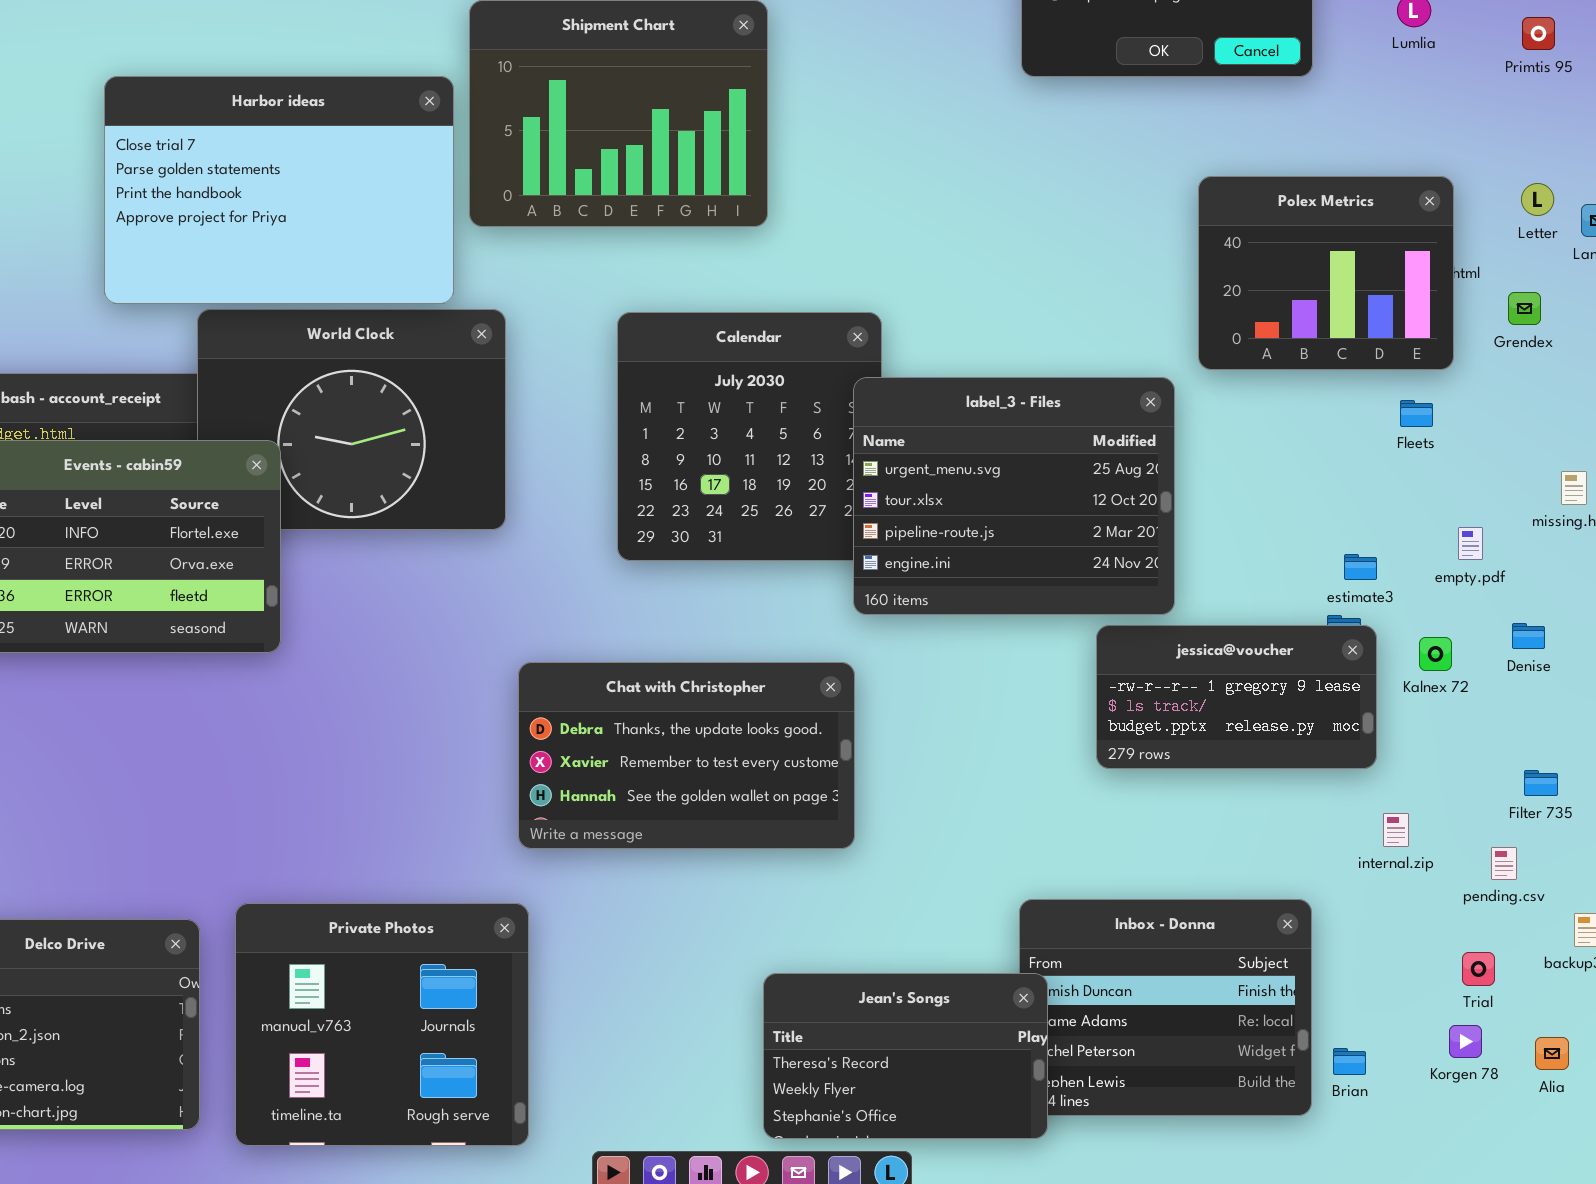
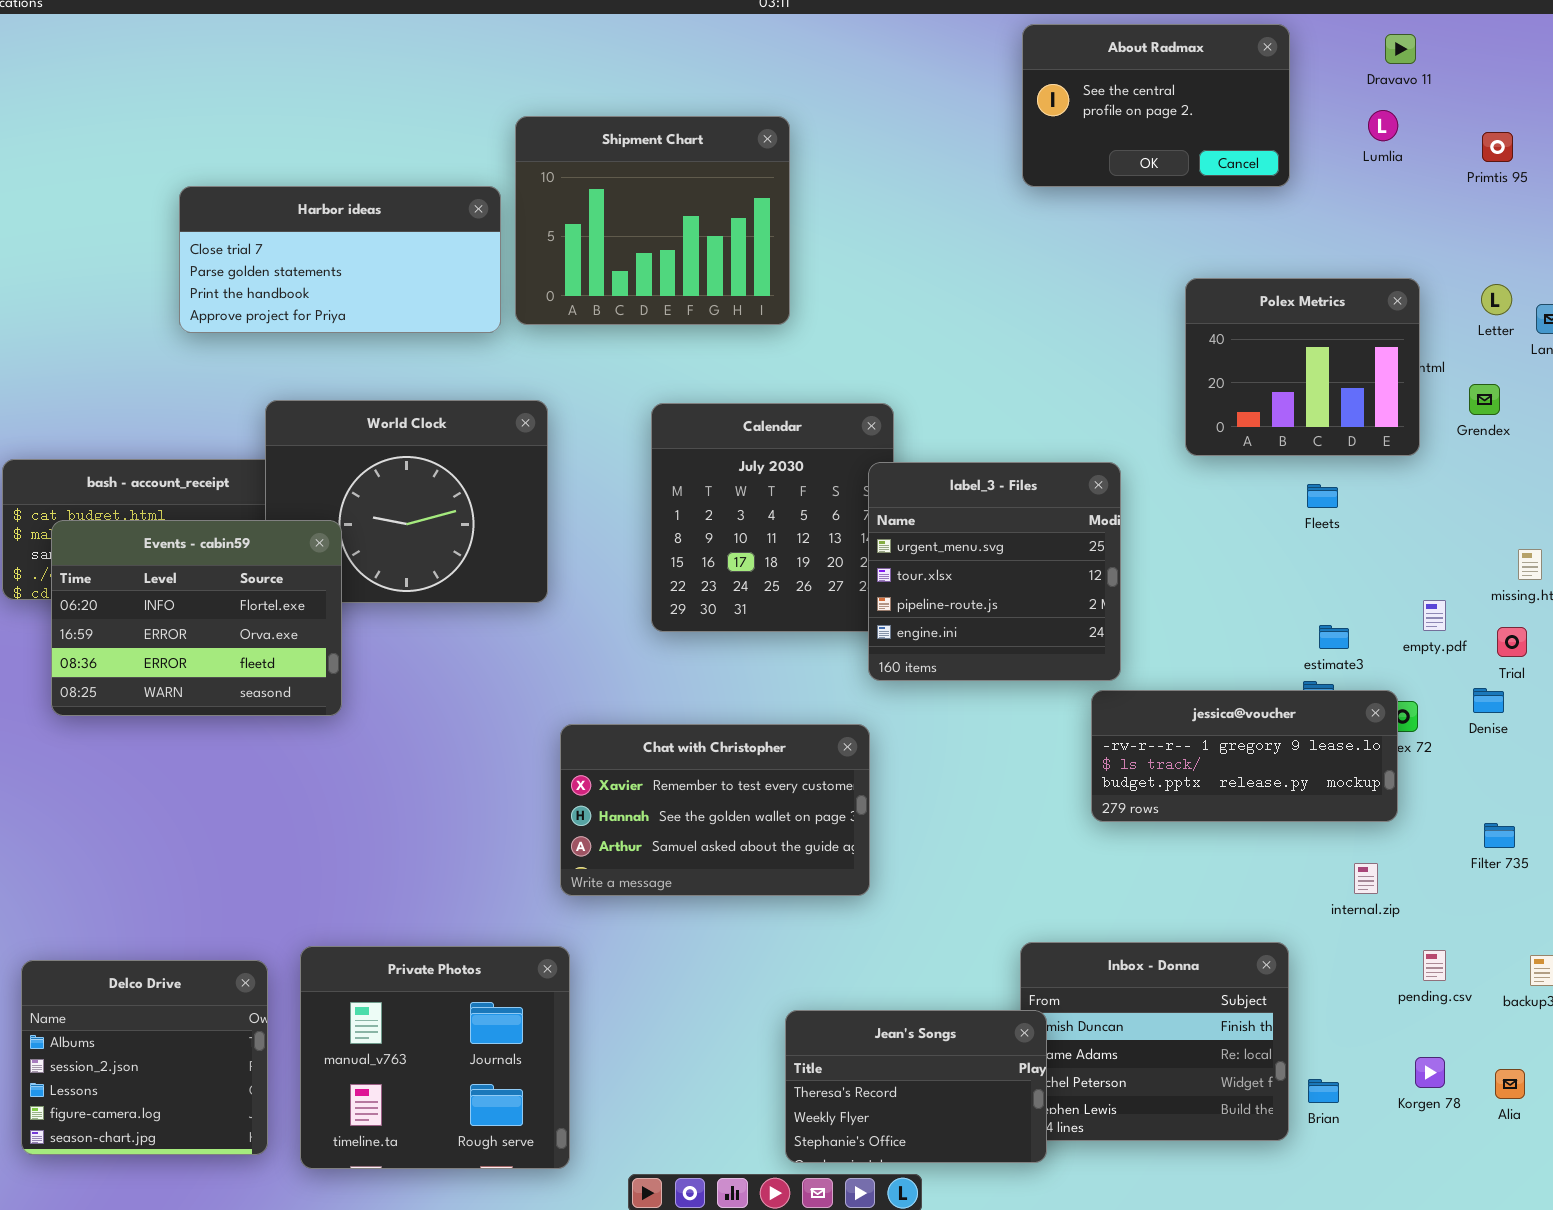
Harbor ideas: [104,76,454,304] -> [179,186,501,333], resized
label_3 - Files: [853,377,1175,615] -> [868,462,1121,681], resized
Fleets: [1400,400,1433,427] -> [1307,484,1338,508], moved
jessica@voucher: [1096,625,1377,769] -> [1091,690,1398,822], resized
Chat with Christopher: [518,662,855,849] -> [560,724,870,896], scrolled down 1 row
pending.csv: [1491,847,1517,880] -> [1423,950,1446,981], moved
Trial: [1462,952,1495,986] -> [1497,627,1527,657], moved

